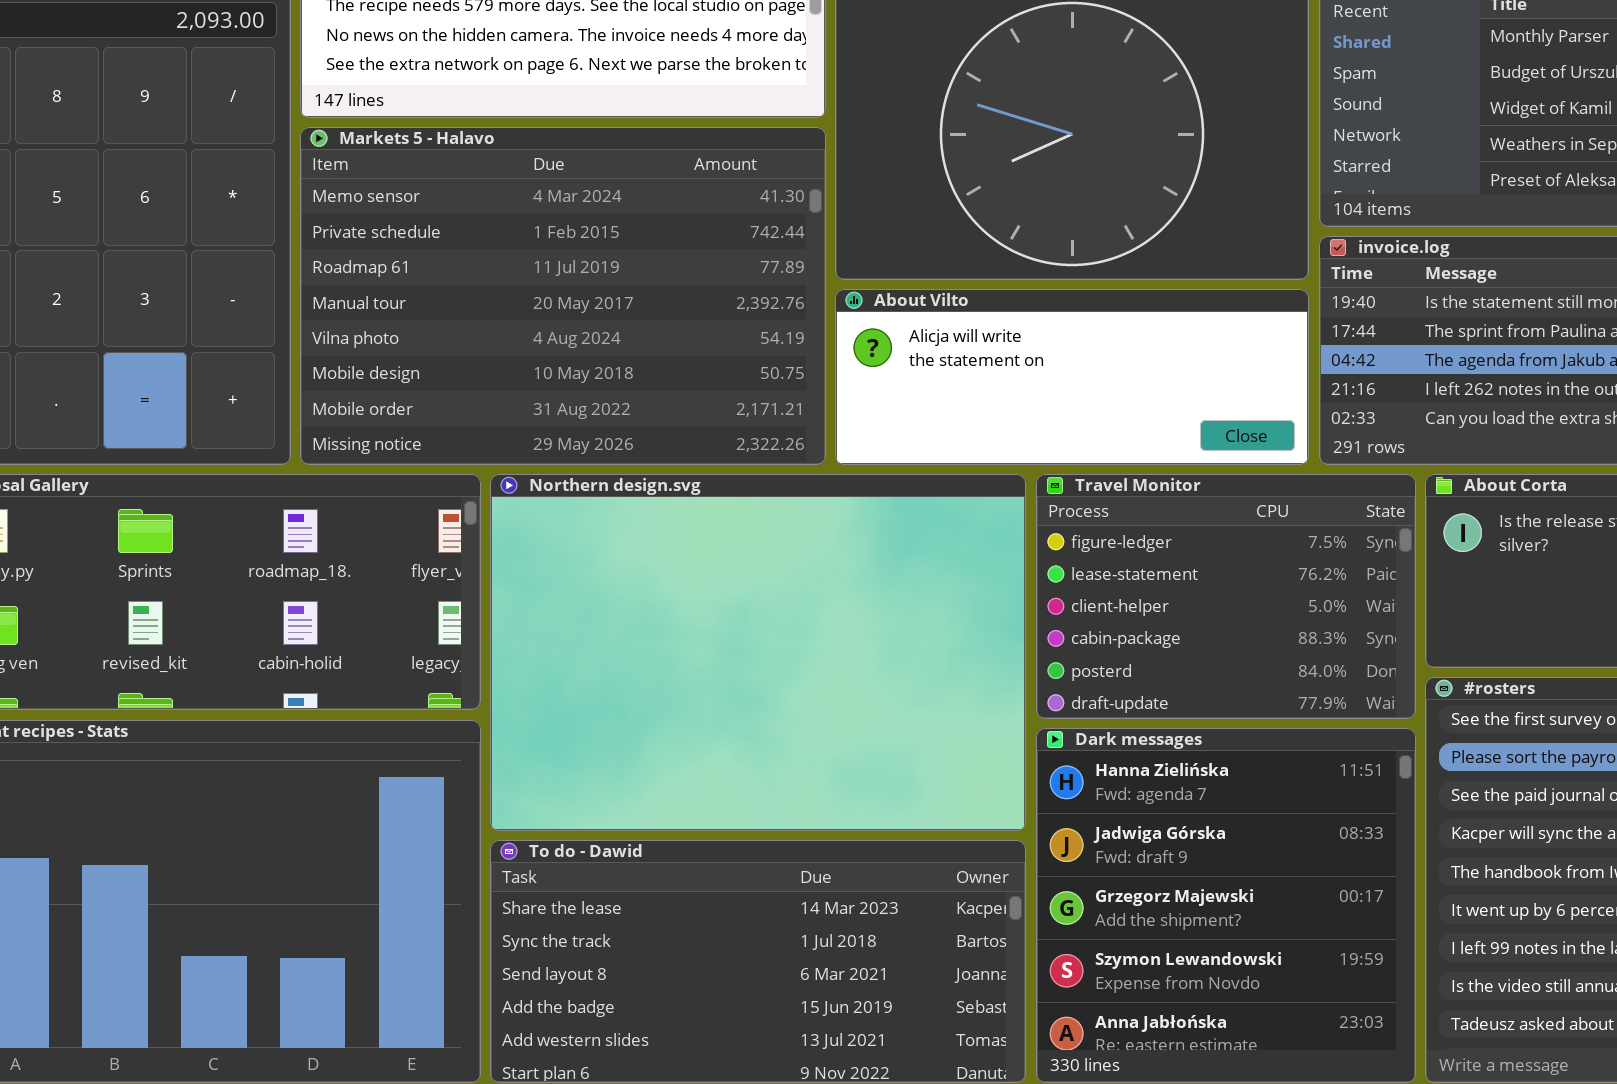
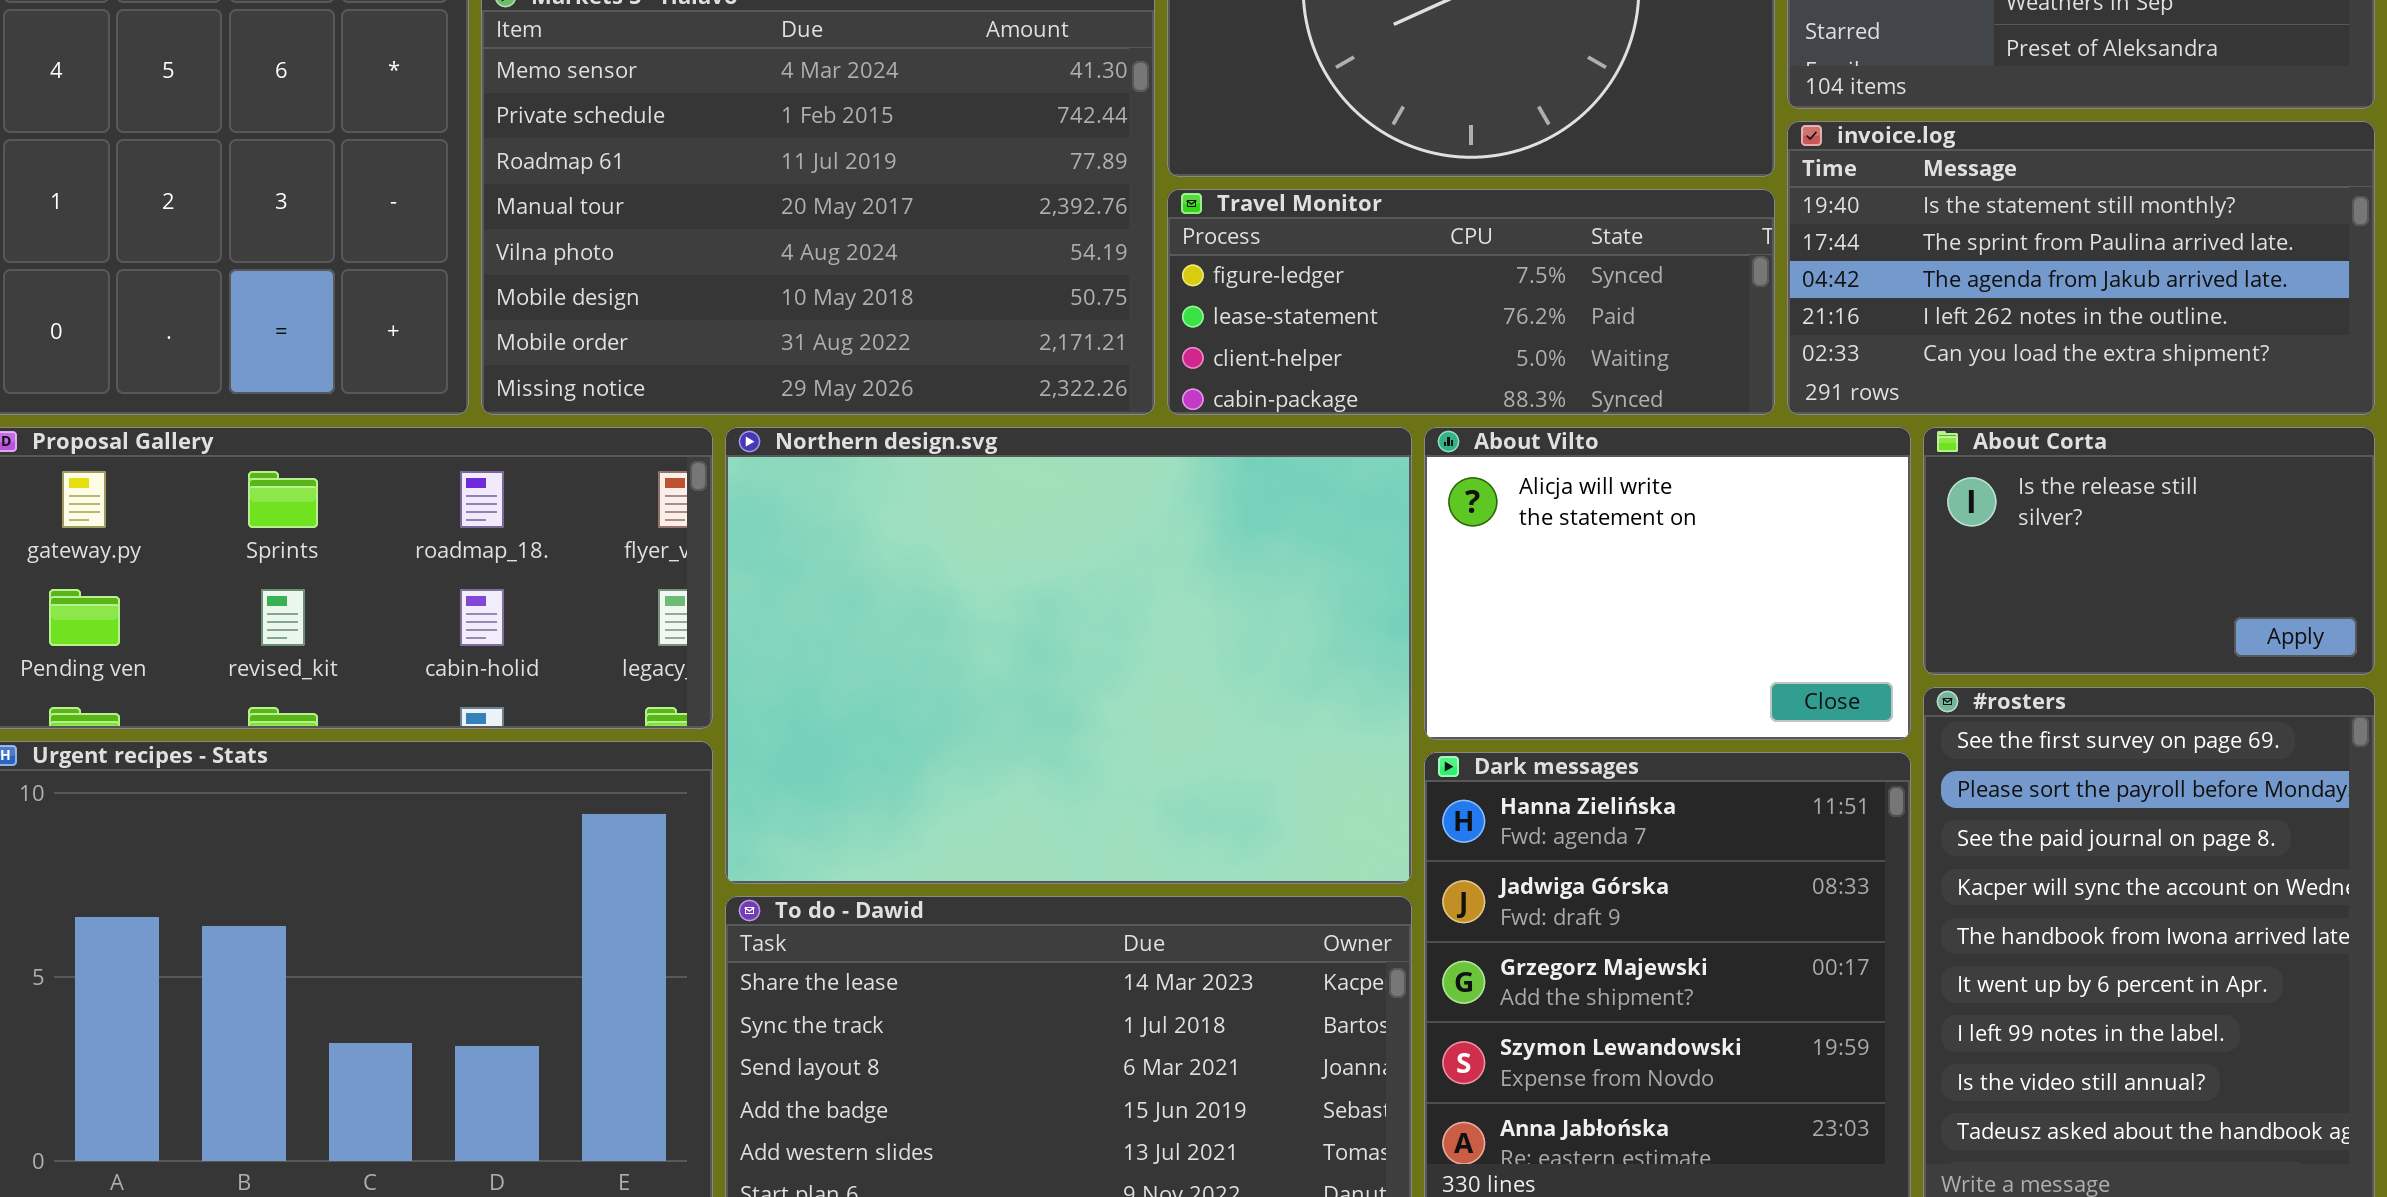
About Vilto: [835,289,1309,465] -> [1424,427,1911,740], moved, resized
Travel Monitor: [1036,474,1416,719] -> [1167,189,1775,415], moved, resized

